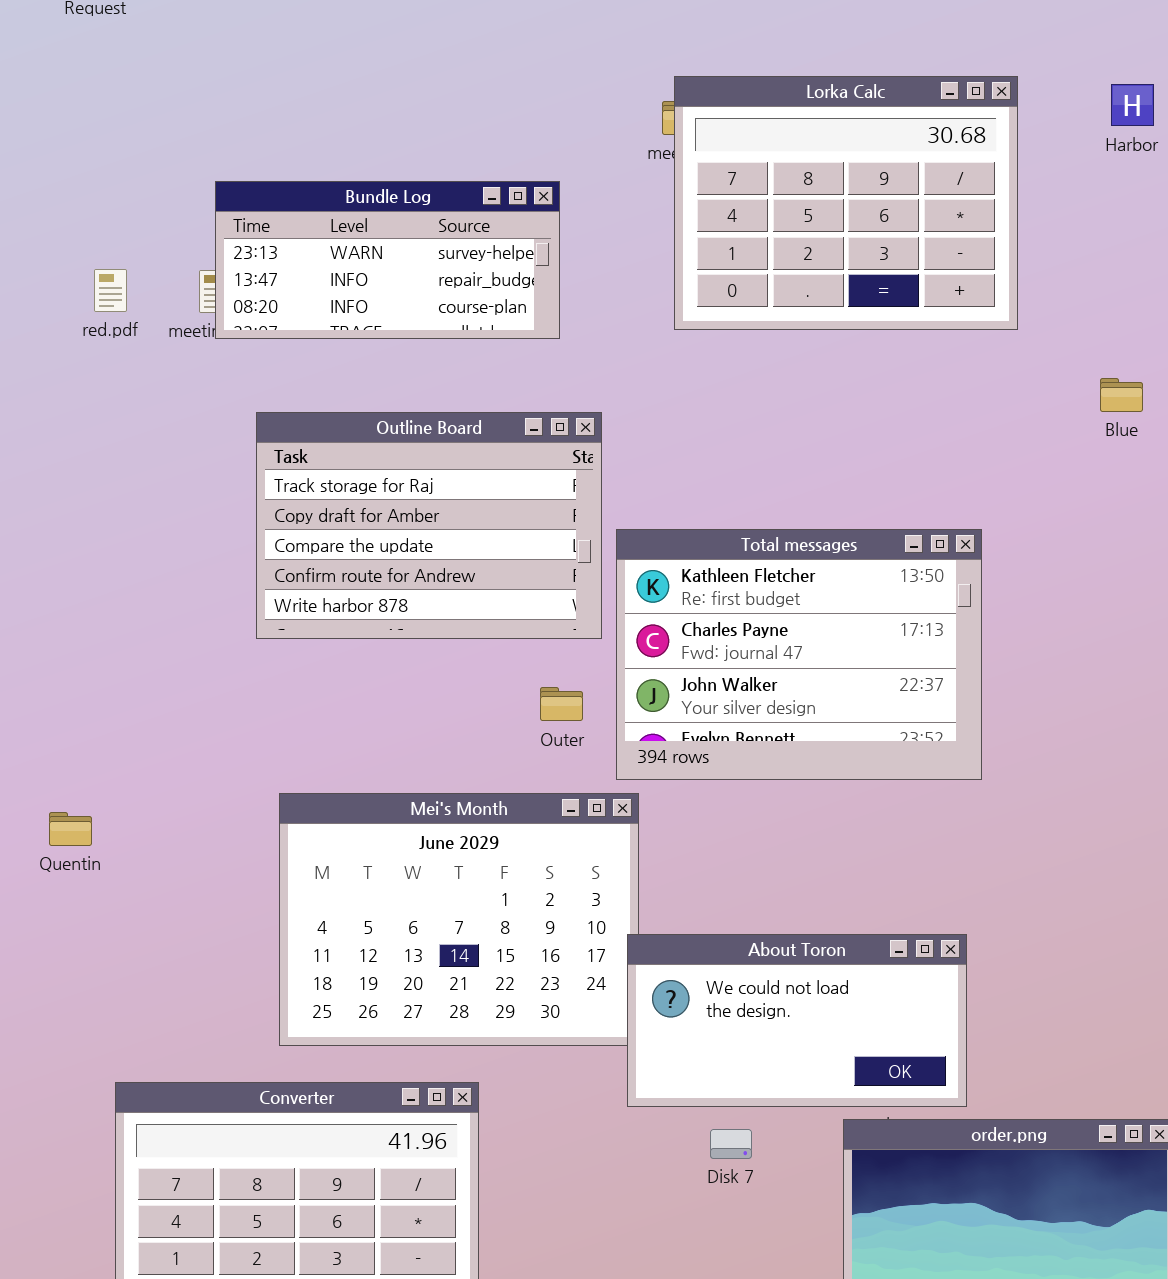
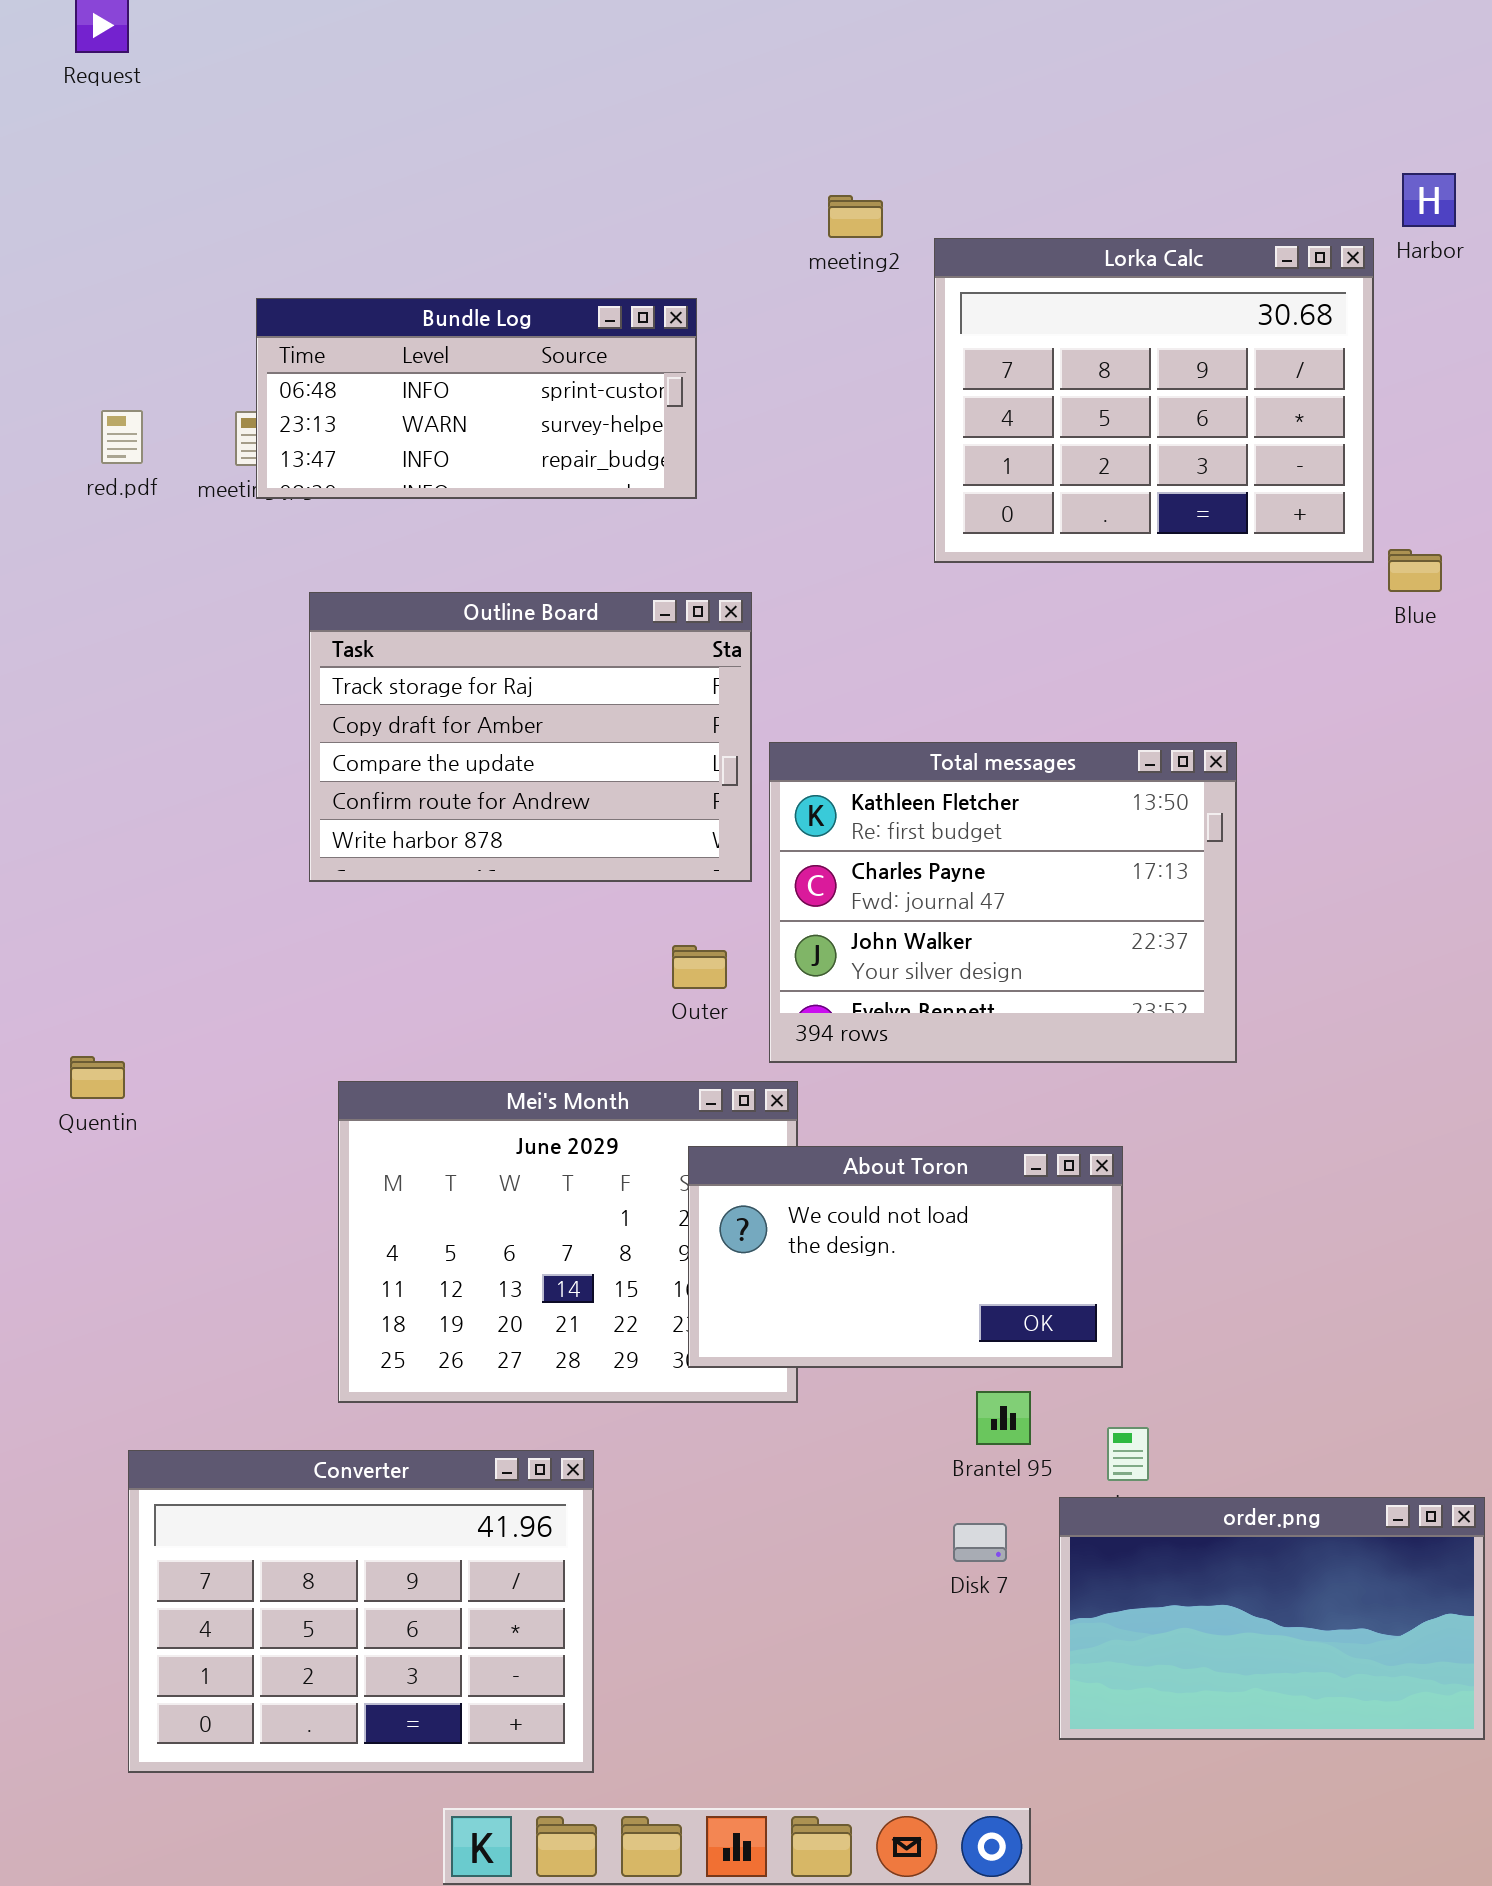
Lorka Calc: [674,76,1018,330] -> [934,238,1374,563], moved
Bundle Log: [215,181,560,339] -> [256,298,697,499], scrolled up 1 row
Quentin: [49,812,92,846] -> [70,1056,125,1099], moved
About Toron: [627,934,967,1107] -> [688,1146,1123,1368], moved
Disk 7: [710,1129,752,1159] -> [953,1523,1007,1562], moved

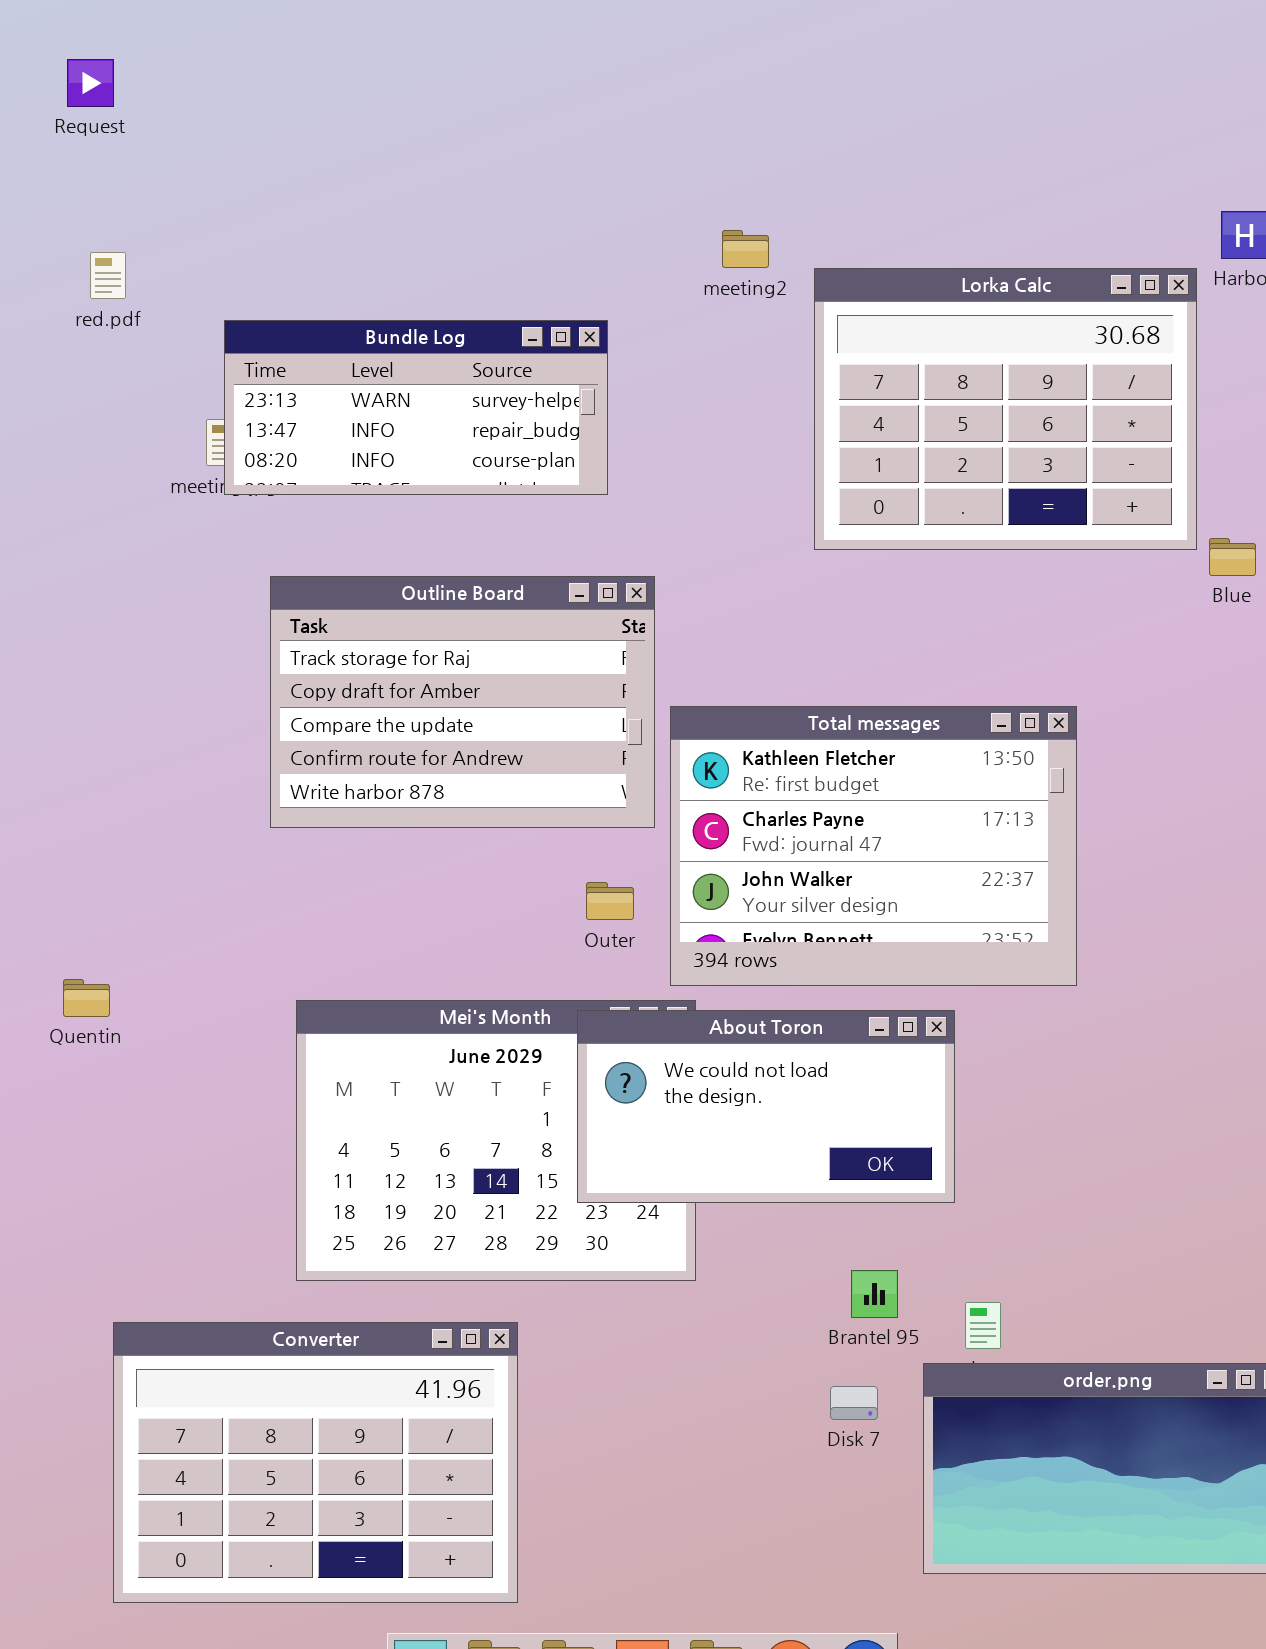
Bundle Log: [256,298,697,499] -> [224,320,608,495], scrolled down 1 row
red.pdf: [101,410,143,464] -> [90,252,126,299], moved
About Toron: [688,1146,1123,1368] -> [577,1010,955,1203], moved

